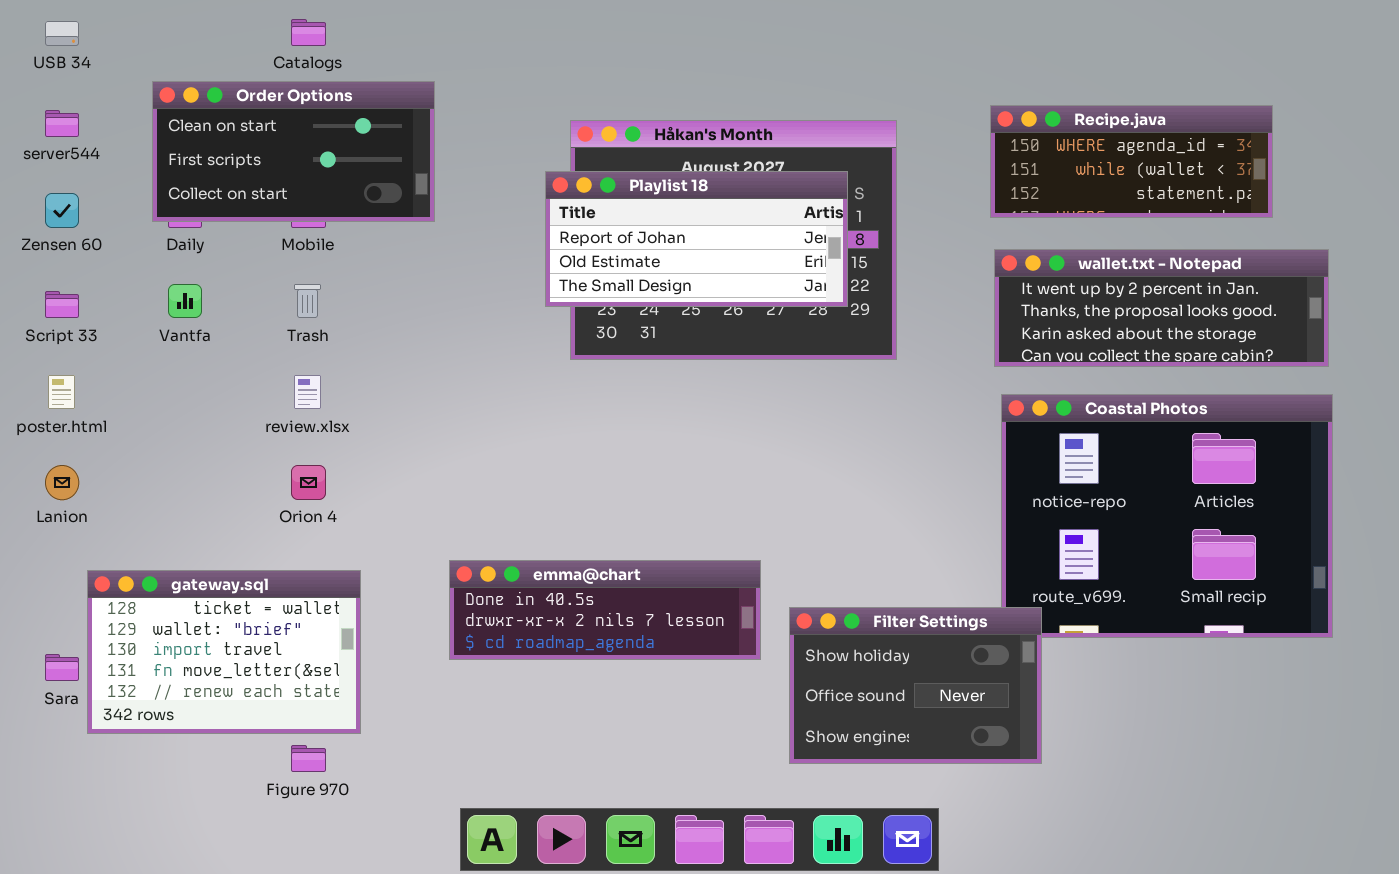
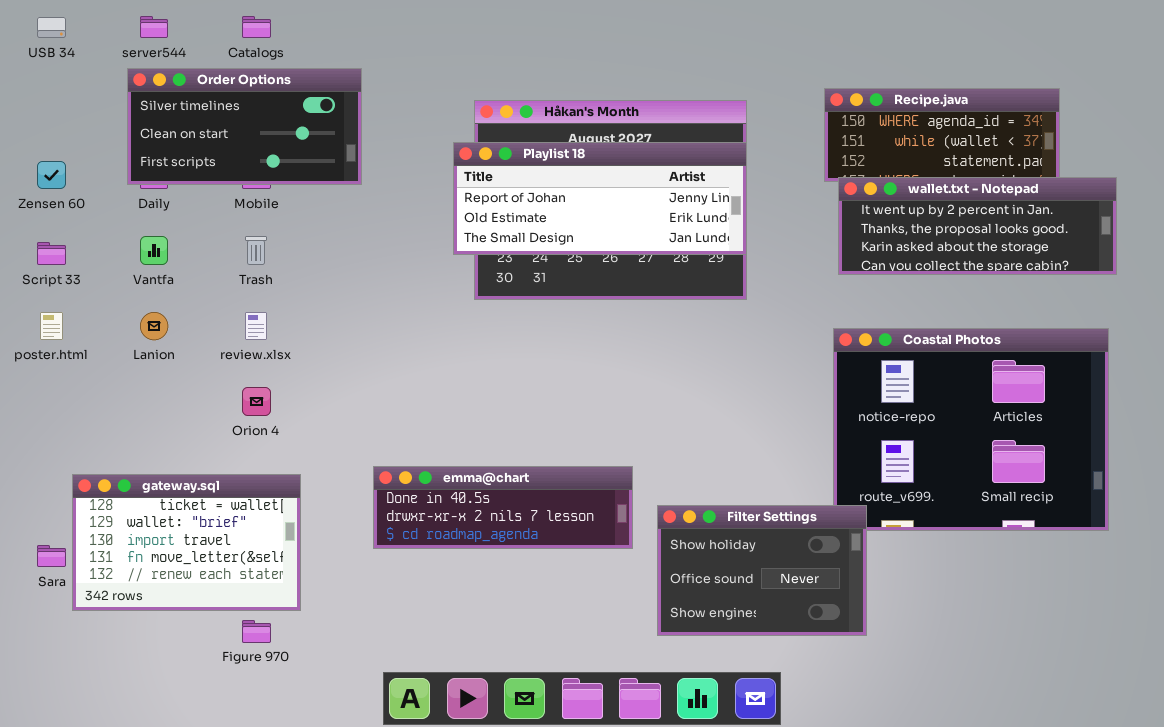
Order Options: [152,81,435,222] -> [127,68,362,185], scrolled up 1 row
server544: [45,110,79,137] -> [140,16,168,38], moved
Playlist 18: [545,171,848,307] -> [453,142,747,255], resized
wallet.txt - Notepad: [994,249,1329,367] -> [838,177,1117,275], moved
Lanion: [45,465,79,500] -> [140,312,168,340], moved

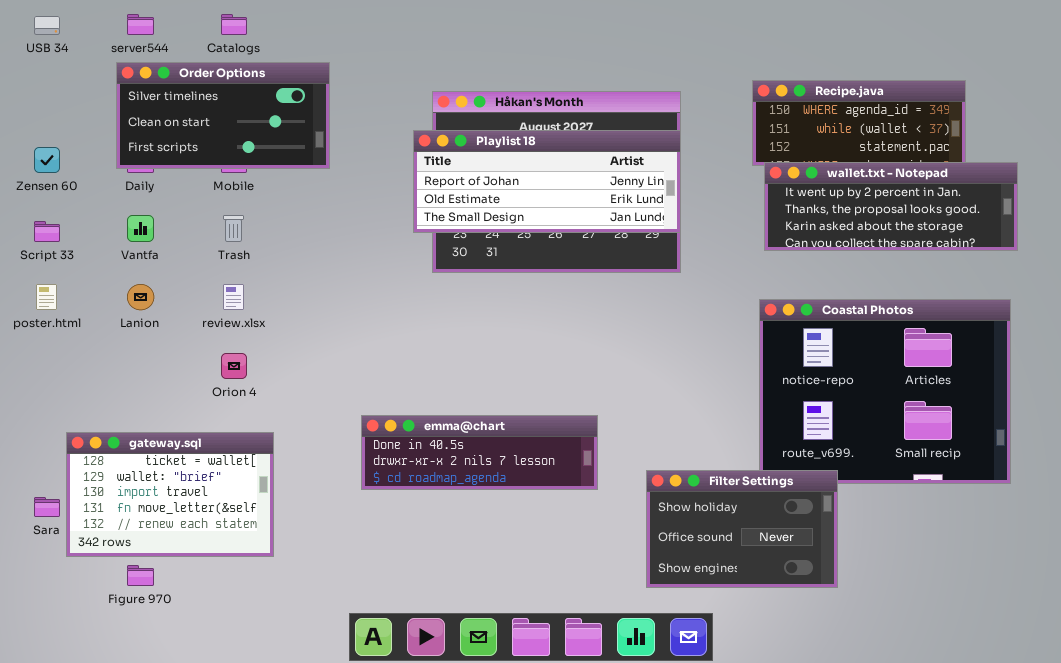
emma@chart: [373,466,633,549] -> [361,415,598,490], moved
Filter Settings: [657,505,867,636] -> [646,470,838,588], moved
Figure 970: [242,620,271,643] -> [127,565,154,586], moved

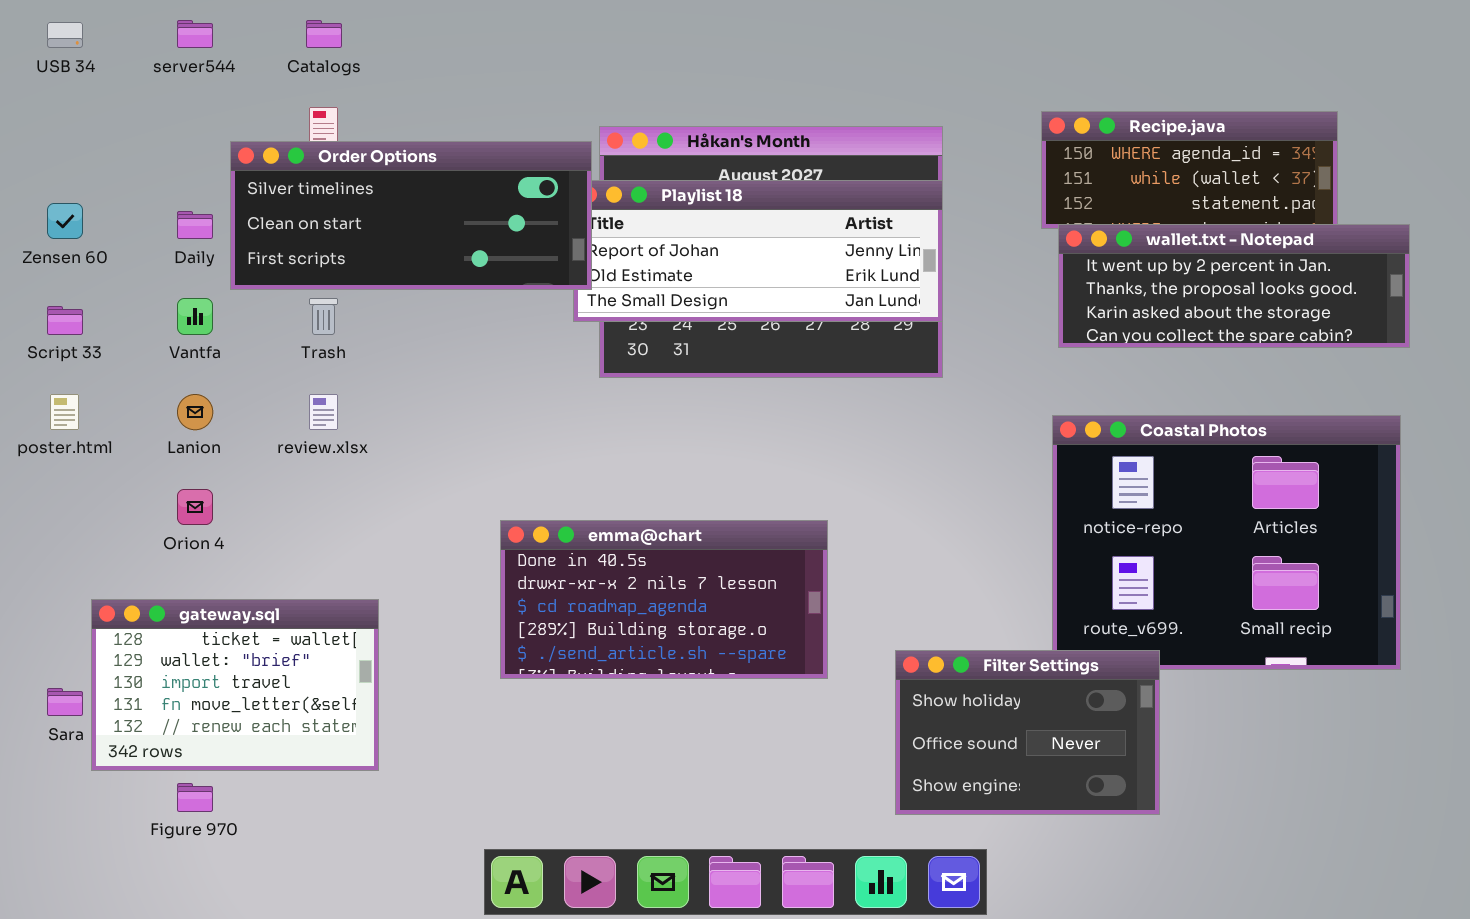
Order Options: [116,62,330,169] -> [230,141,592,290], moved, resized
Orion 4: [221,353,247,379] -> [177,489,213,525], moved
emma@chart: [361,415,598,490] -> [500,520,828,679], resized

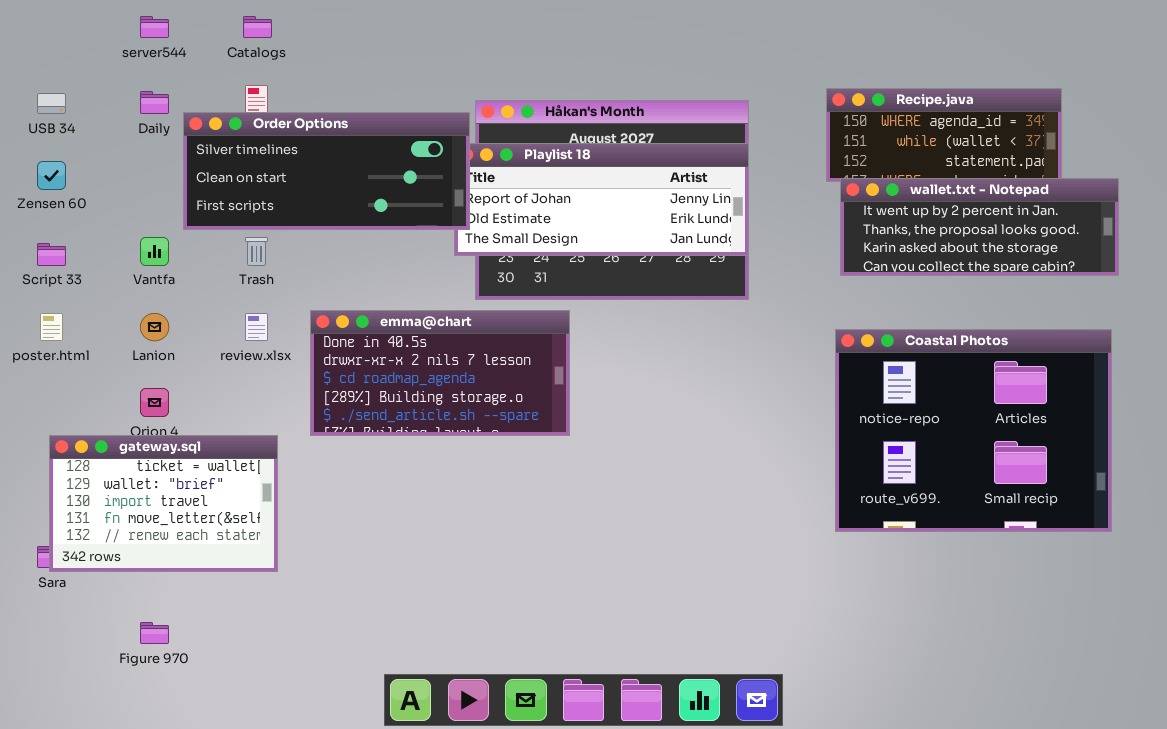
USB 34: [47,22,83,48] -> [37,93,66,114], moved
Daily: [177,211,213,239] -> [140,91,169,114], moved
emma@chart: [500,520,828,679] -> [310,310,570,436], moved
gateway.sql: [91,599,379,771] -> [49,435,278,572], moved
Filter Settings: [895,650,1160,815] -> none, closed

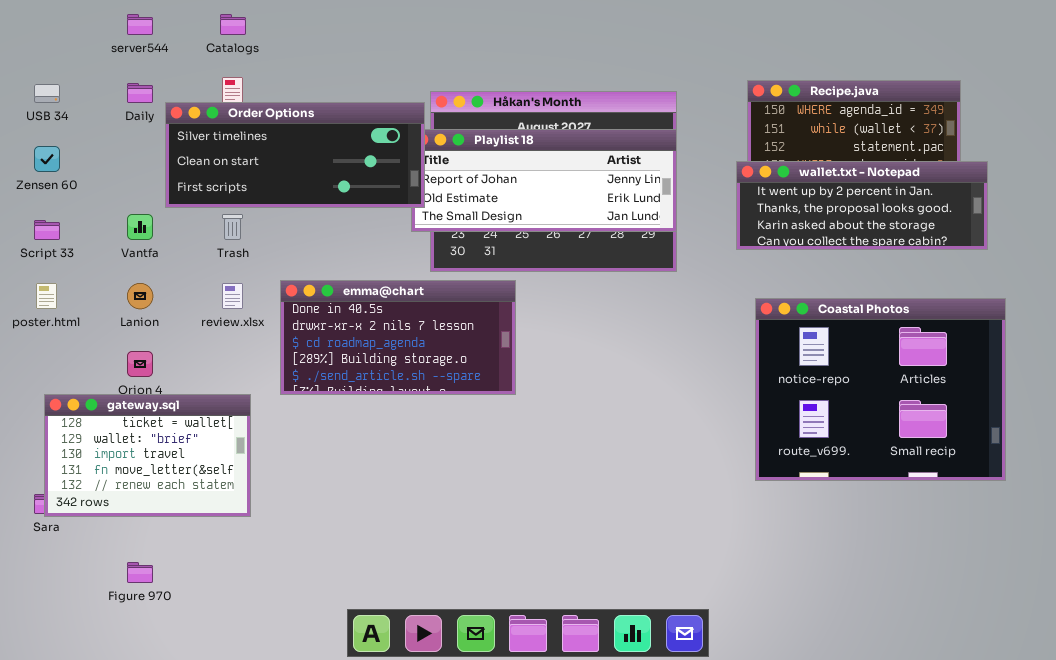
wallet.txt - Notepad: [840,178,1119,276] -> [736,161,988,250], moved

